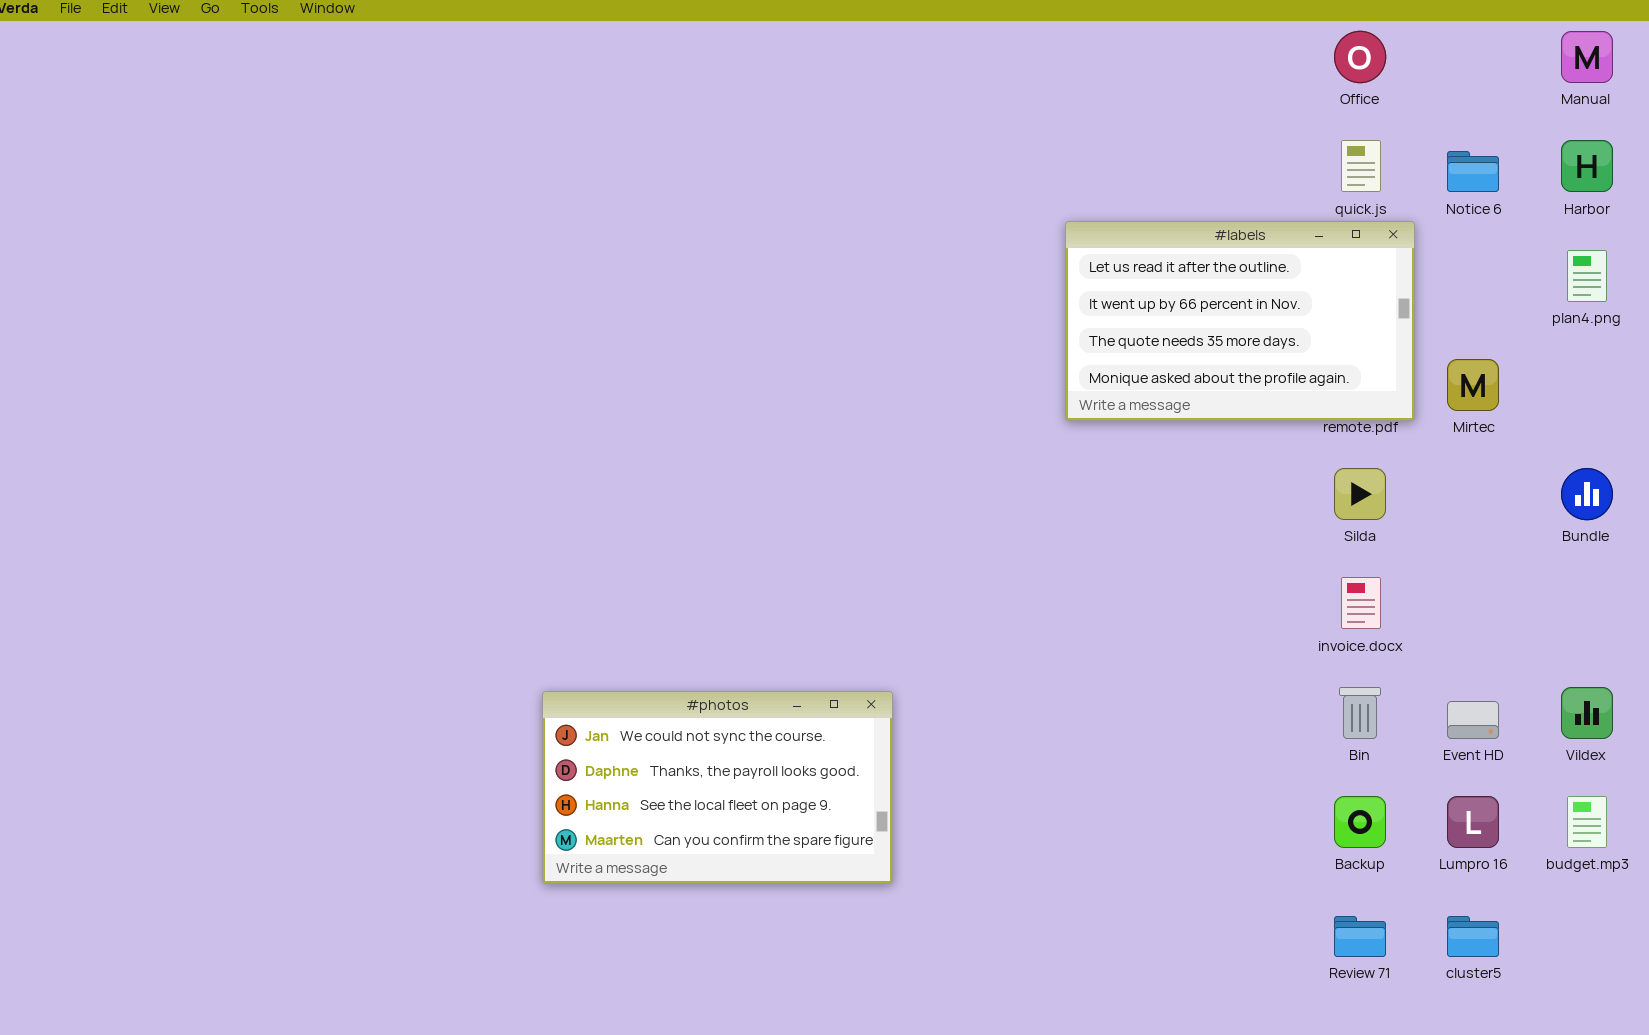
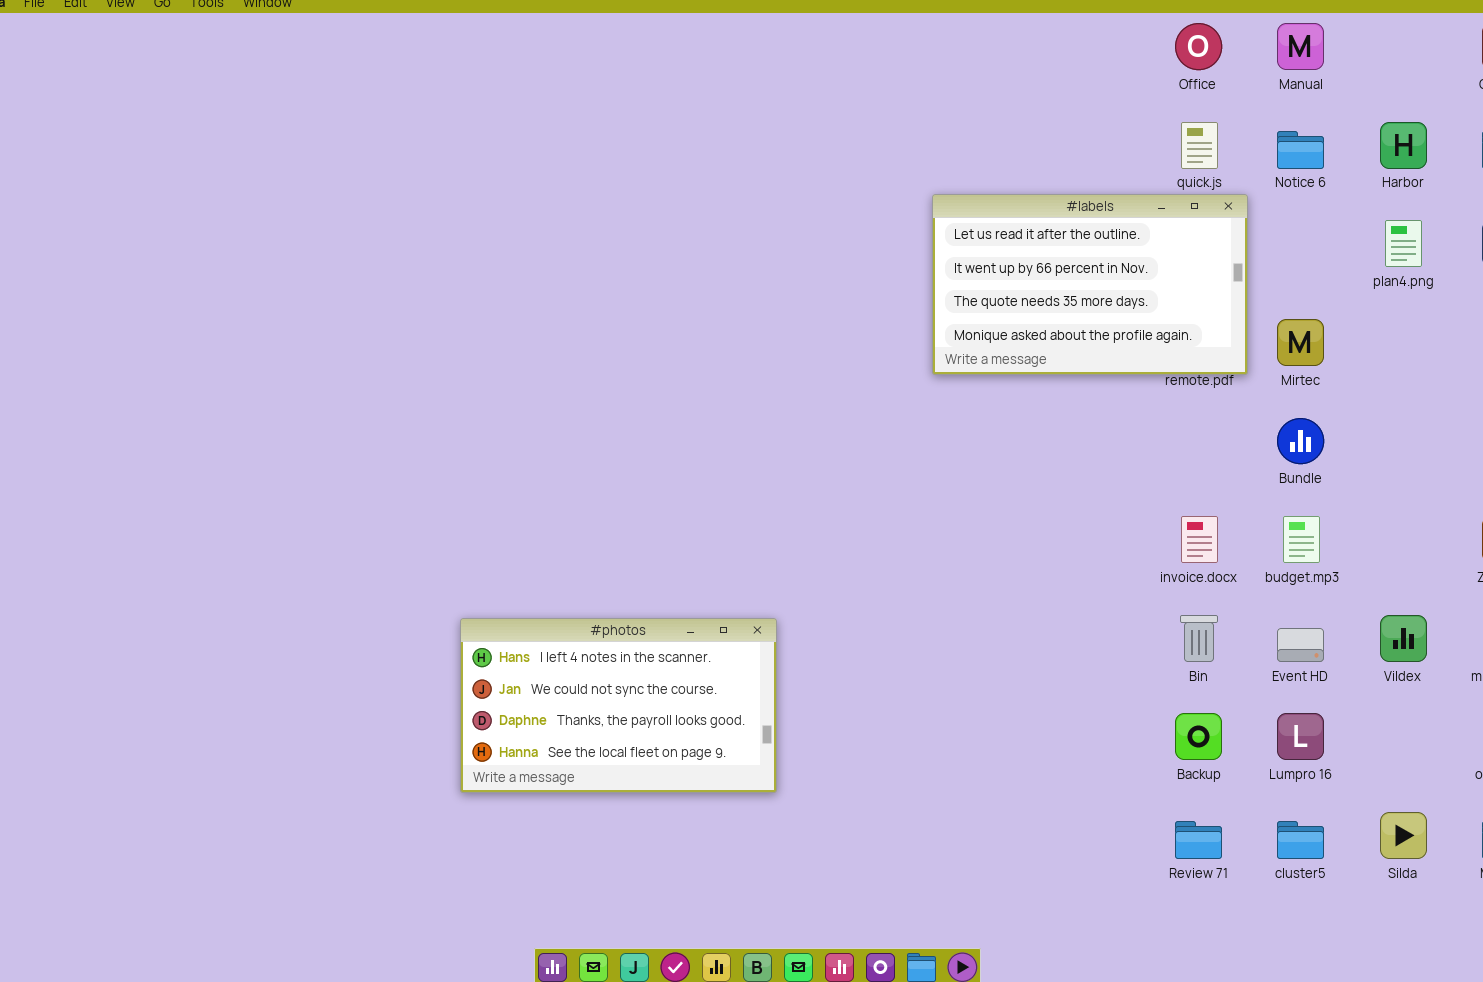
Manual: [1561,31,1613,83] -> [1277,23,1324,70], moved
Silda: [1334,468,1386,520] -> [1380,812,1427,859], moved
Bundle: [1561,468,1613,520] -> [1277,418,1324,464], moved
#photos: [542,691,893,884] -> [460,618,777,793], scrolled up 1 row
budget.mp3: [1567,796,1607,848] -> [1283,516,1320,563], moved

